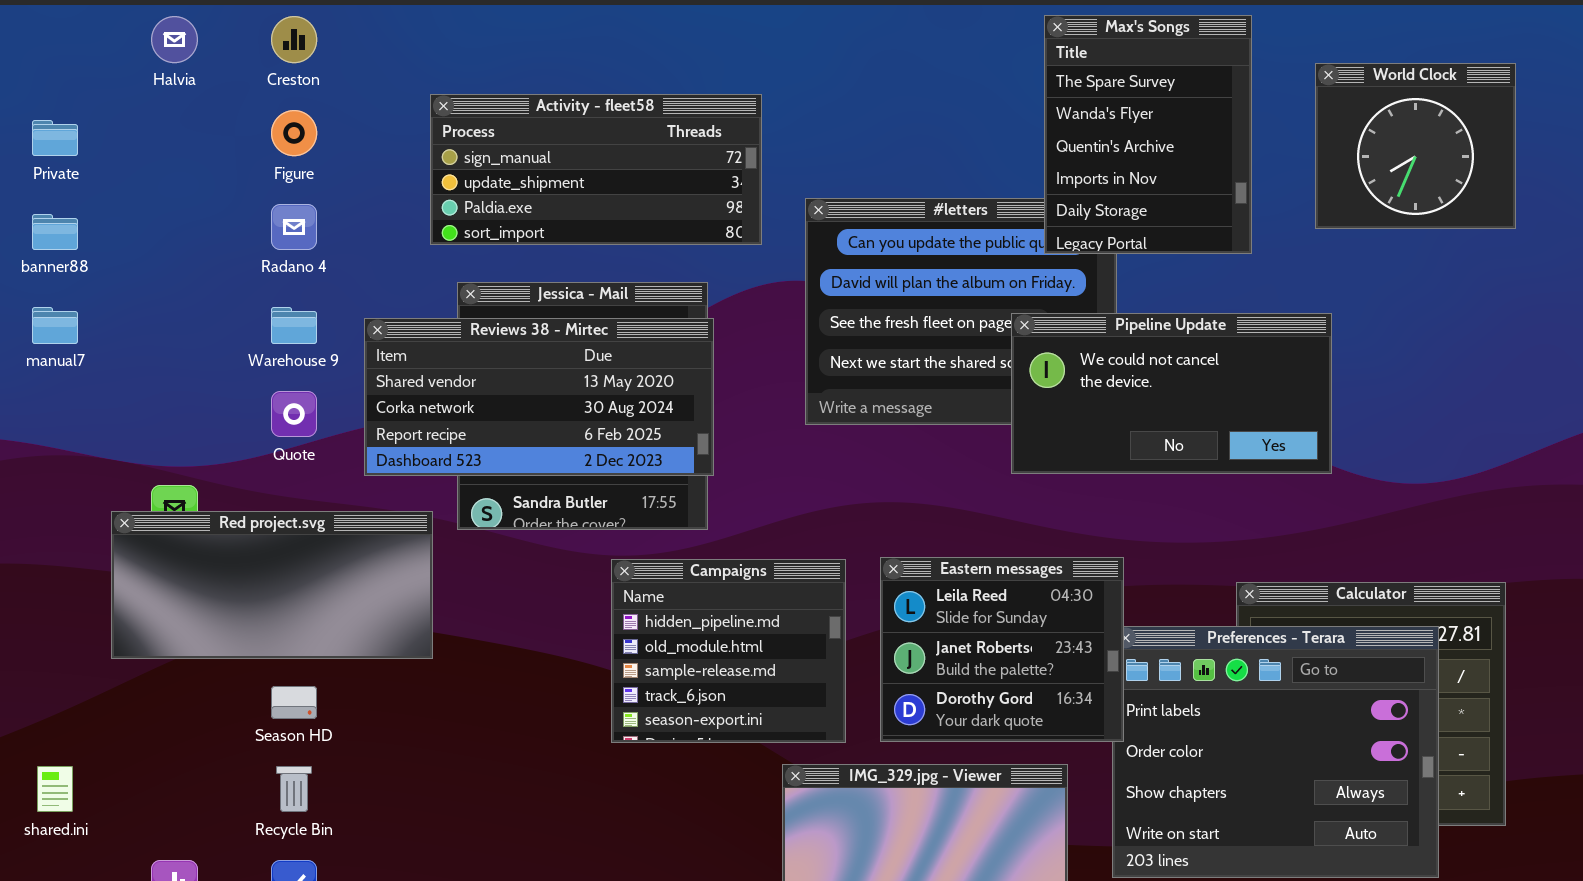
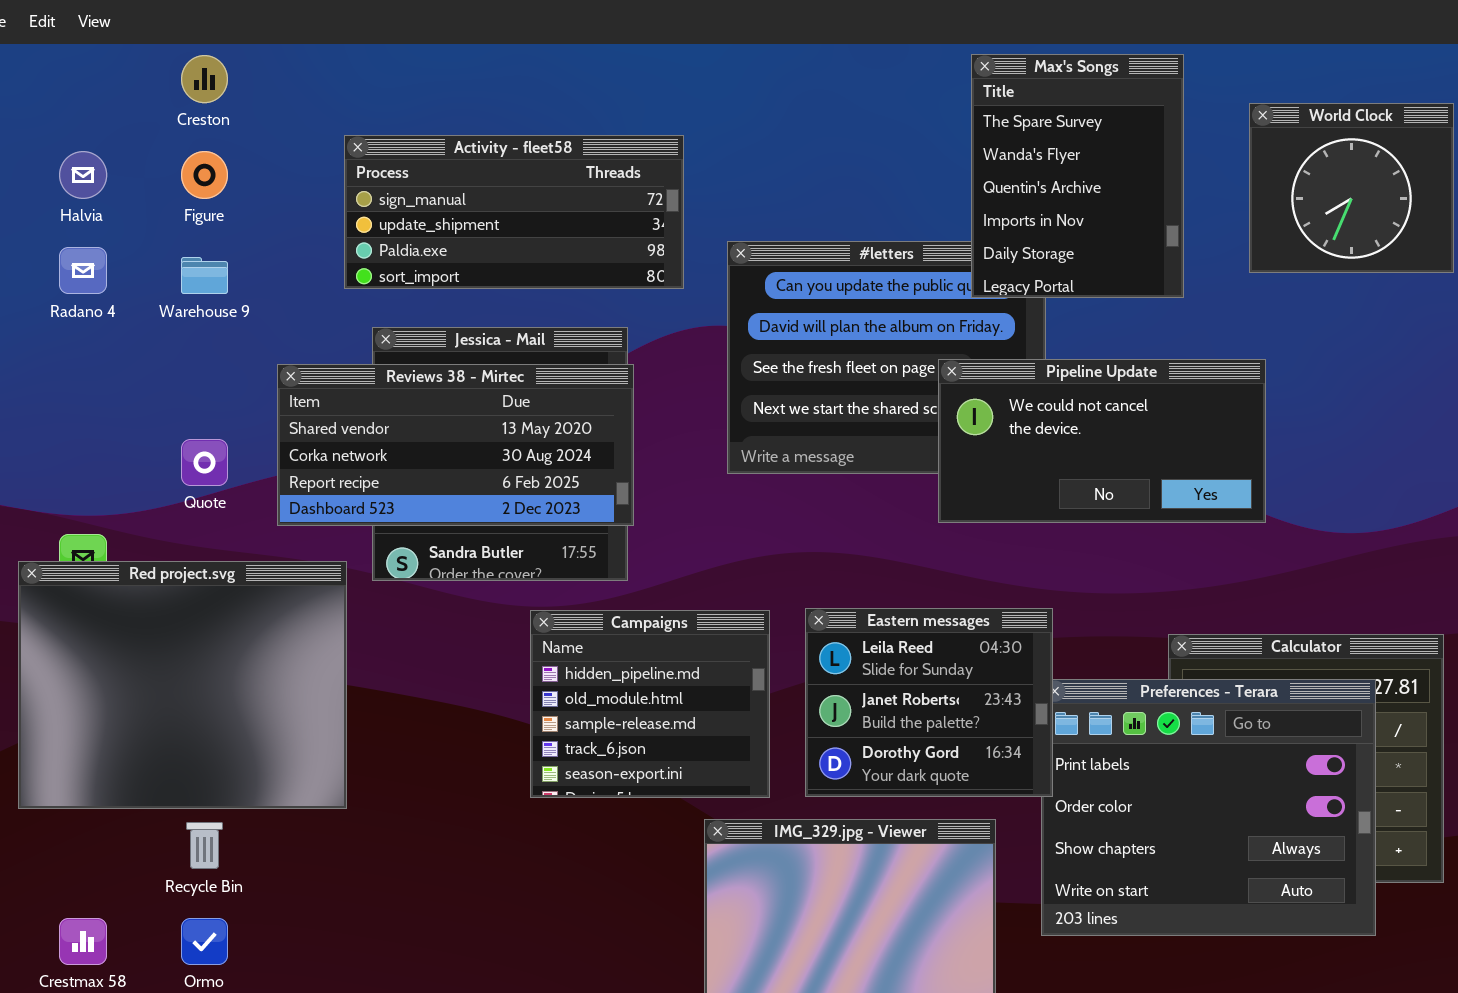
Halvia: [151,16,198,63] -> [59,151,107,199], moved
Radano 4: [271,204,317,250] -> [59,247,107,294], moved
Warehouse 9: [271,307,317,344] -> [181,257,228,294], moved
Red project.svg: [111,511,433,659] -> [18,561,347,809], resized

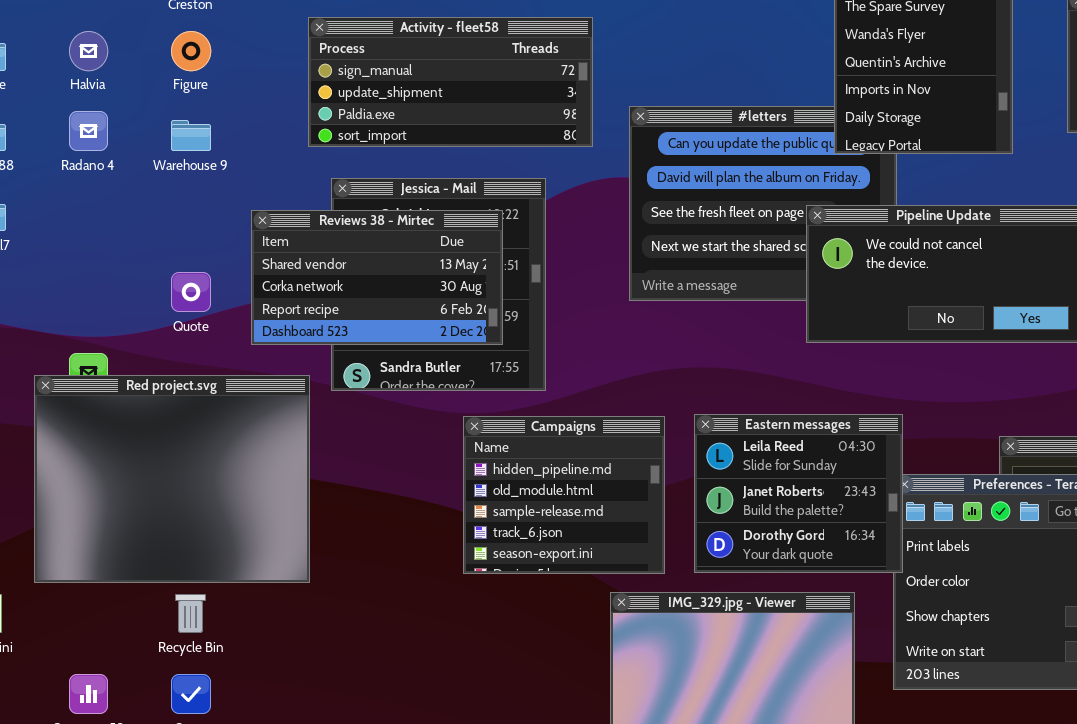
Reviews 38 - Mirtec: [277,364,634,526] -> [251,210,503,345], resized

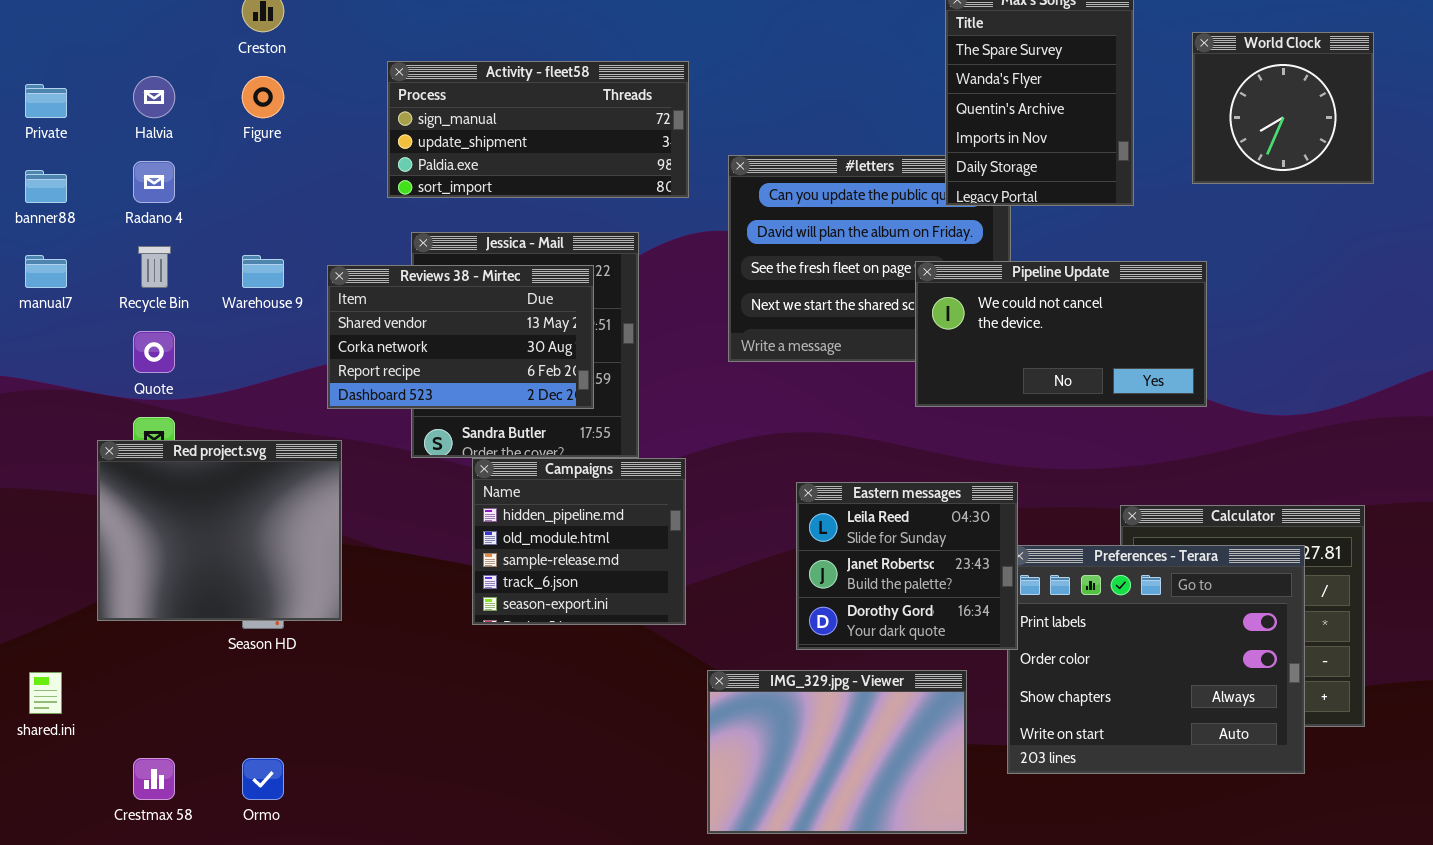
Warehouse 9: [171,120,211,151] -> [242,255,284,288], moved
Quote: [171,272,211,312] -> [133,331,175,373], moved
Red project.svg: [34,375,310,583] -> [97,440,342,621], resized
Campaigns: [463,416,665,574] -> [472,458,686,625], moved
Recycle Bin: [175,594,206,633] -> [138,246,171,288], moved

